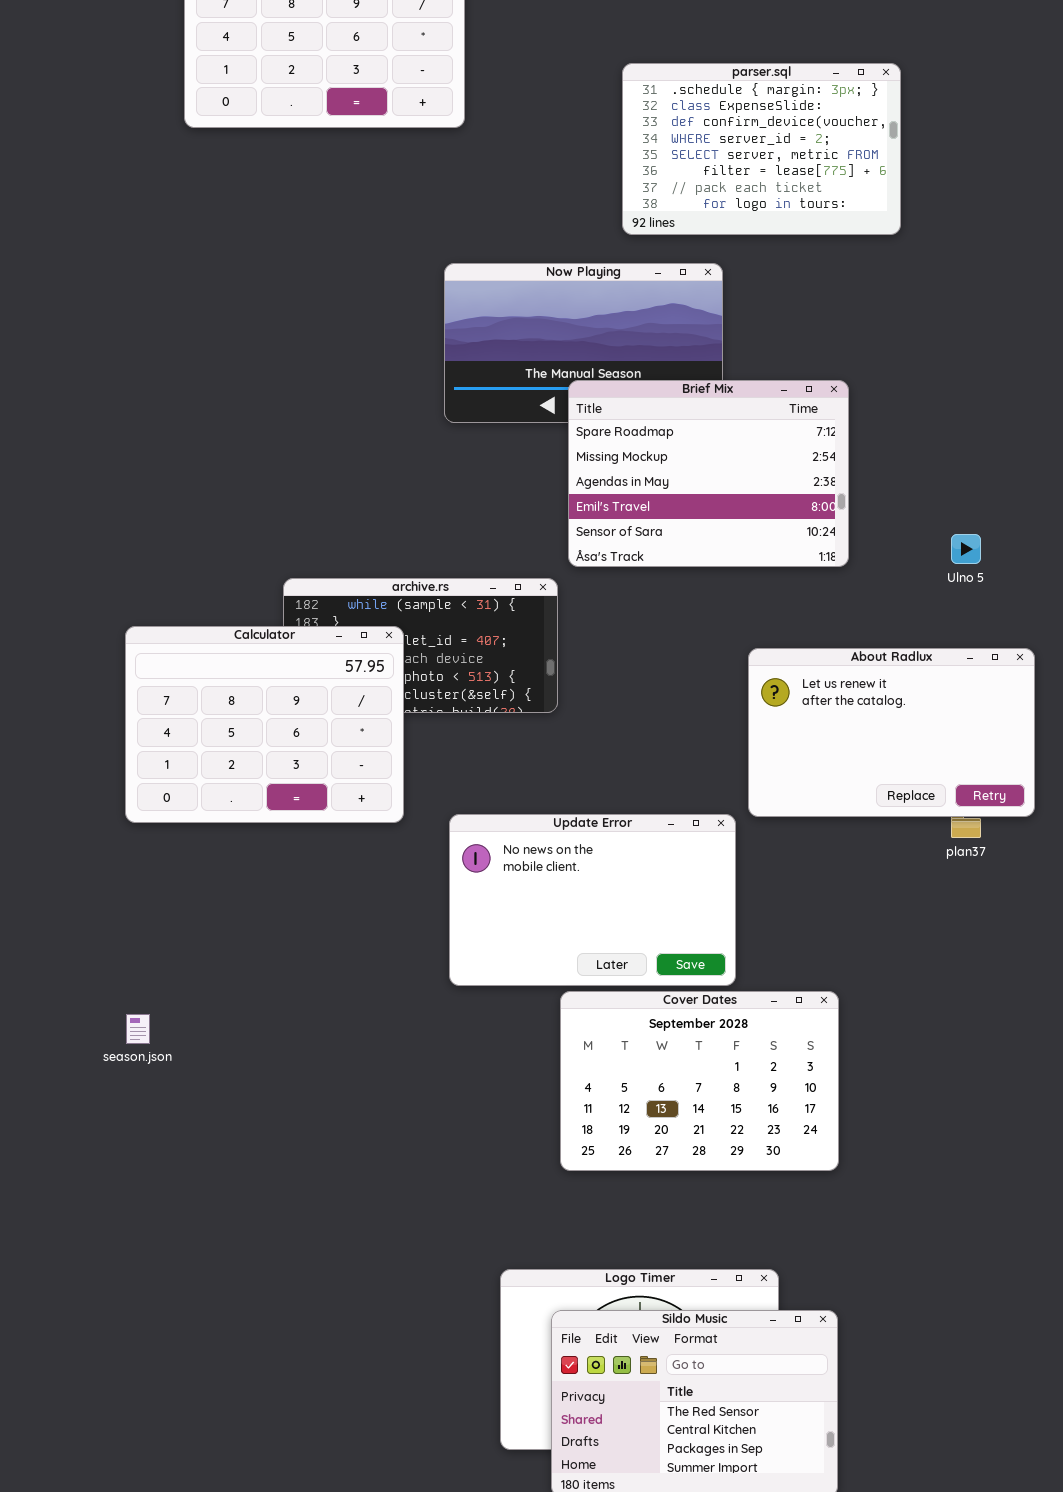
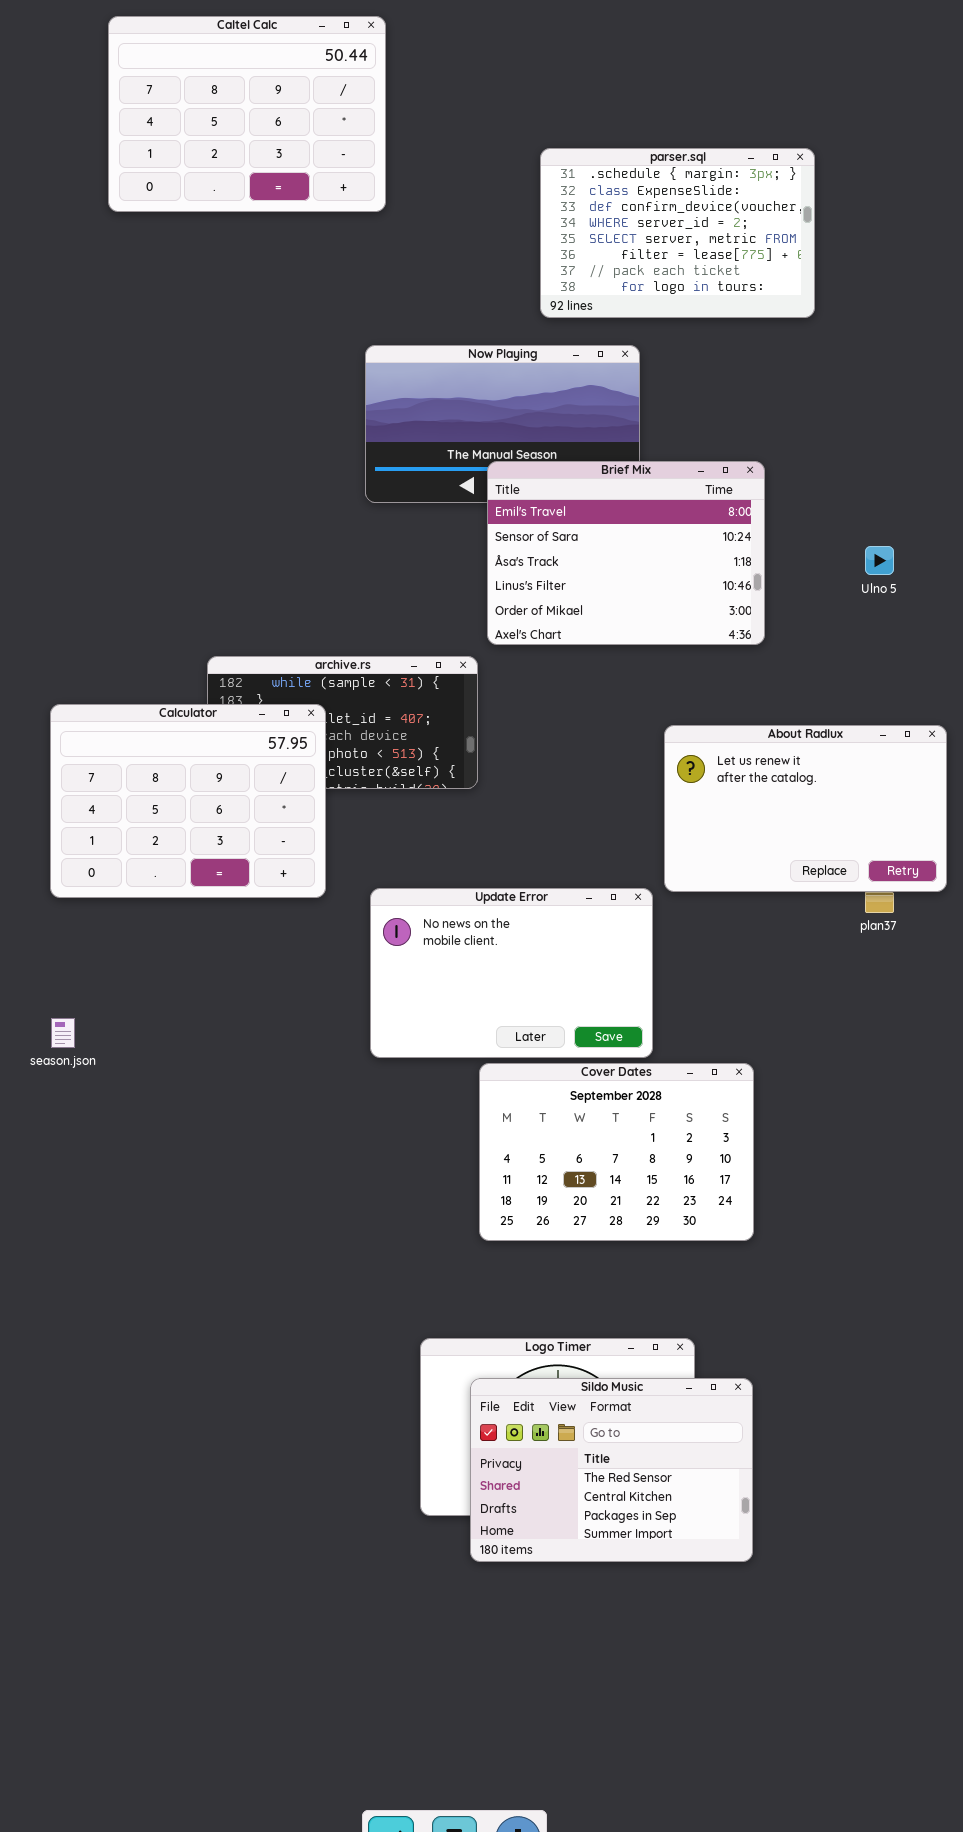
Brief Mix: [568,380,849,567] -> [487,461,765,645], scrolled down 3 rows
Ulno 5: [951,534,981,564] -> [865,546,894,575], moved
season.json: [126,1014,150,1044] -> [51,1018,75,1048], moved

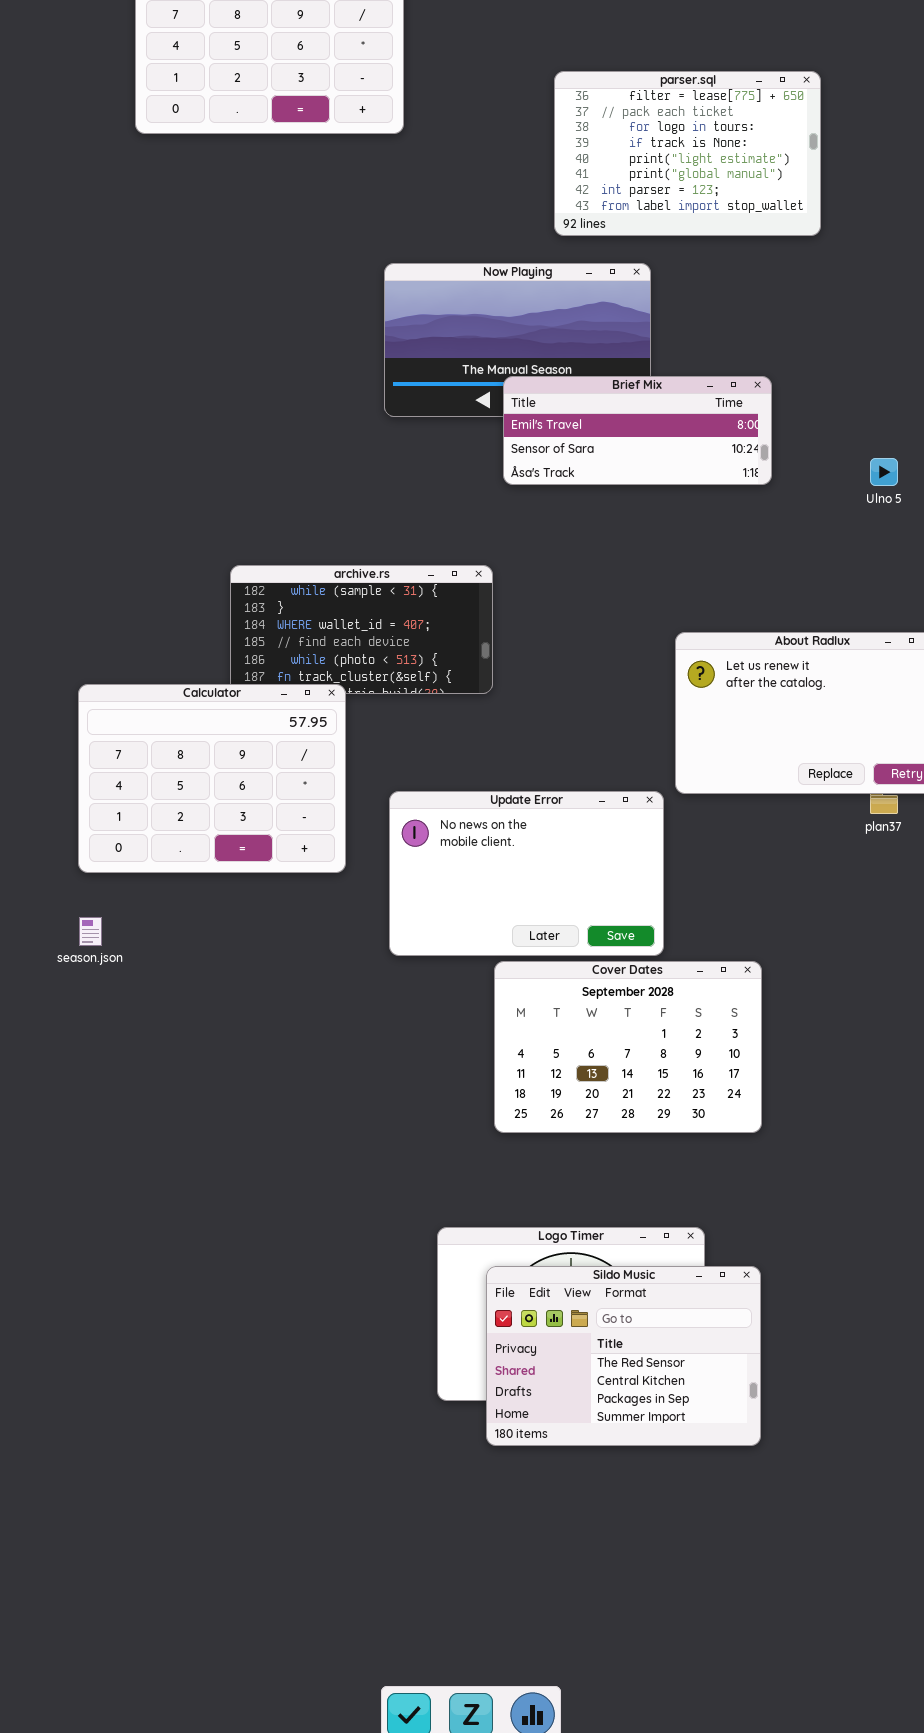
parser.sql: [540,148,815,318] -> [554,71,821,236], scrolled down 5 rows
Brief Mix: [487,461,765,645] -> [503,376,772,485], resized
Calculator: [50,704,326,898] -> [78,684,346,873], moved

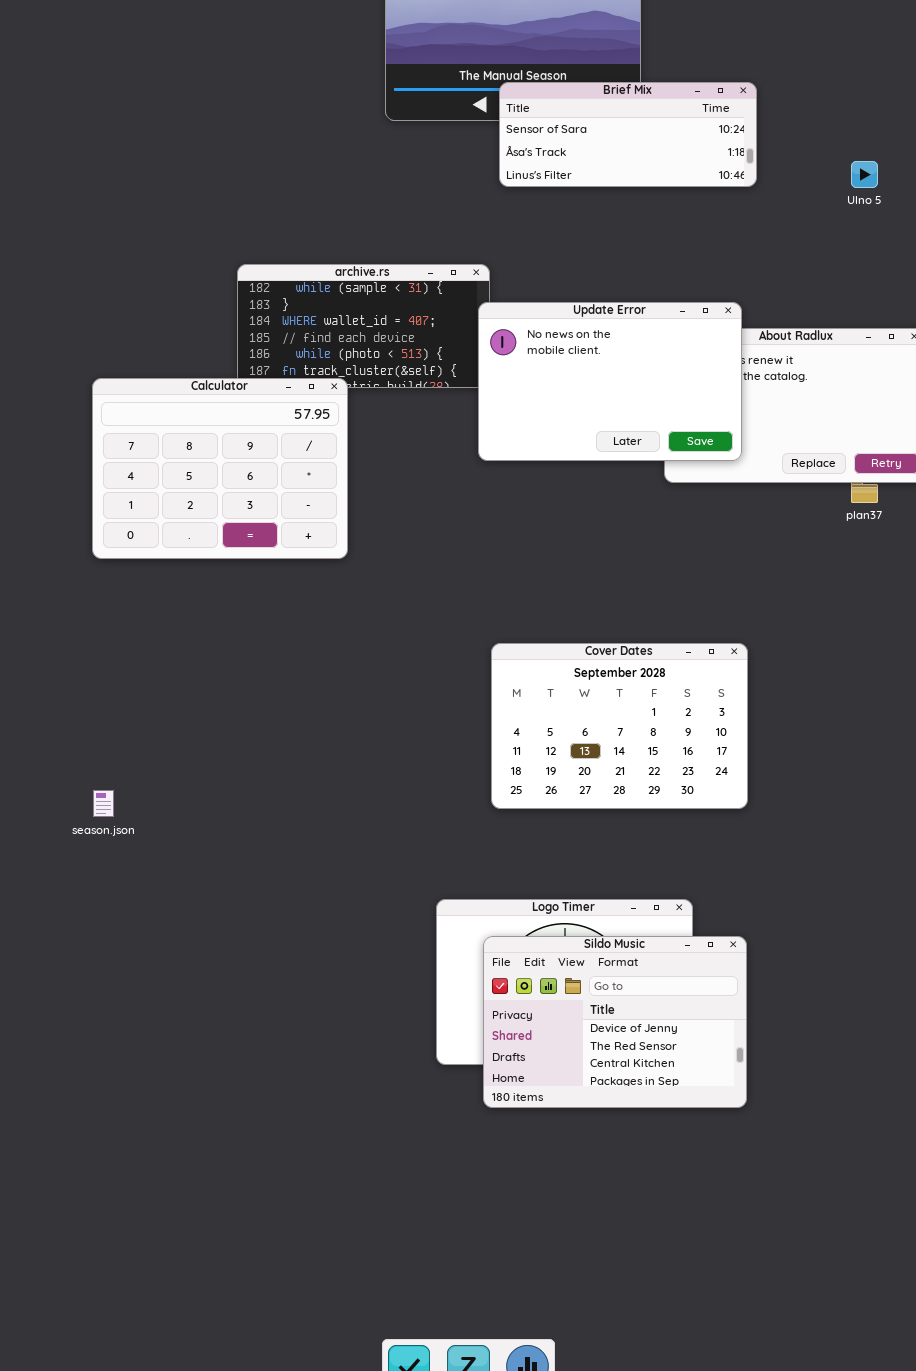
Brief Mix: [503,376,772,485] -> [499,82,757,187], scrolled down 1 row
Update Error: [389,791,664,956] -> [478,302,742,461], moved
season.json: [79,917,102,946] -> [93,790,114,817], moved
Sildo Music: [486,1266,761,1446] -> [483,936,747,1108], scrolled up 1 row

